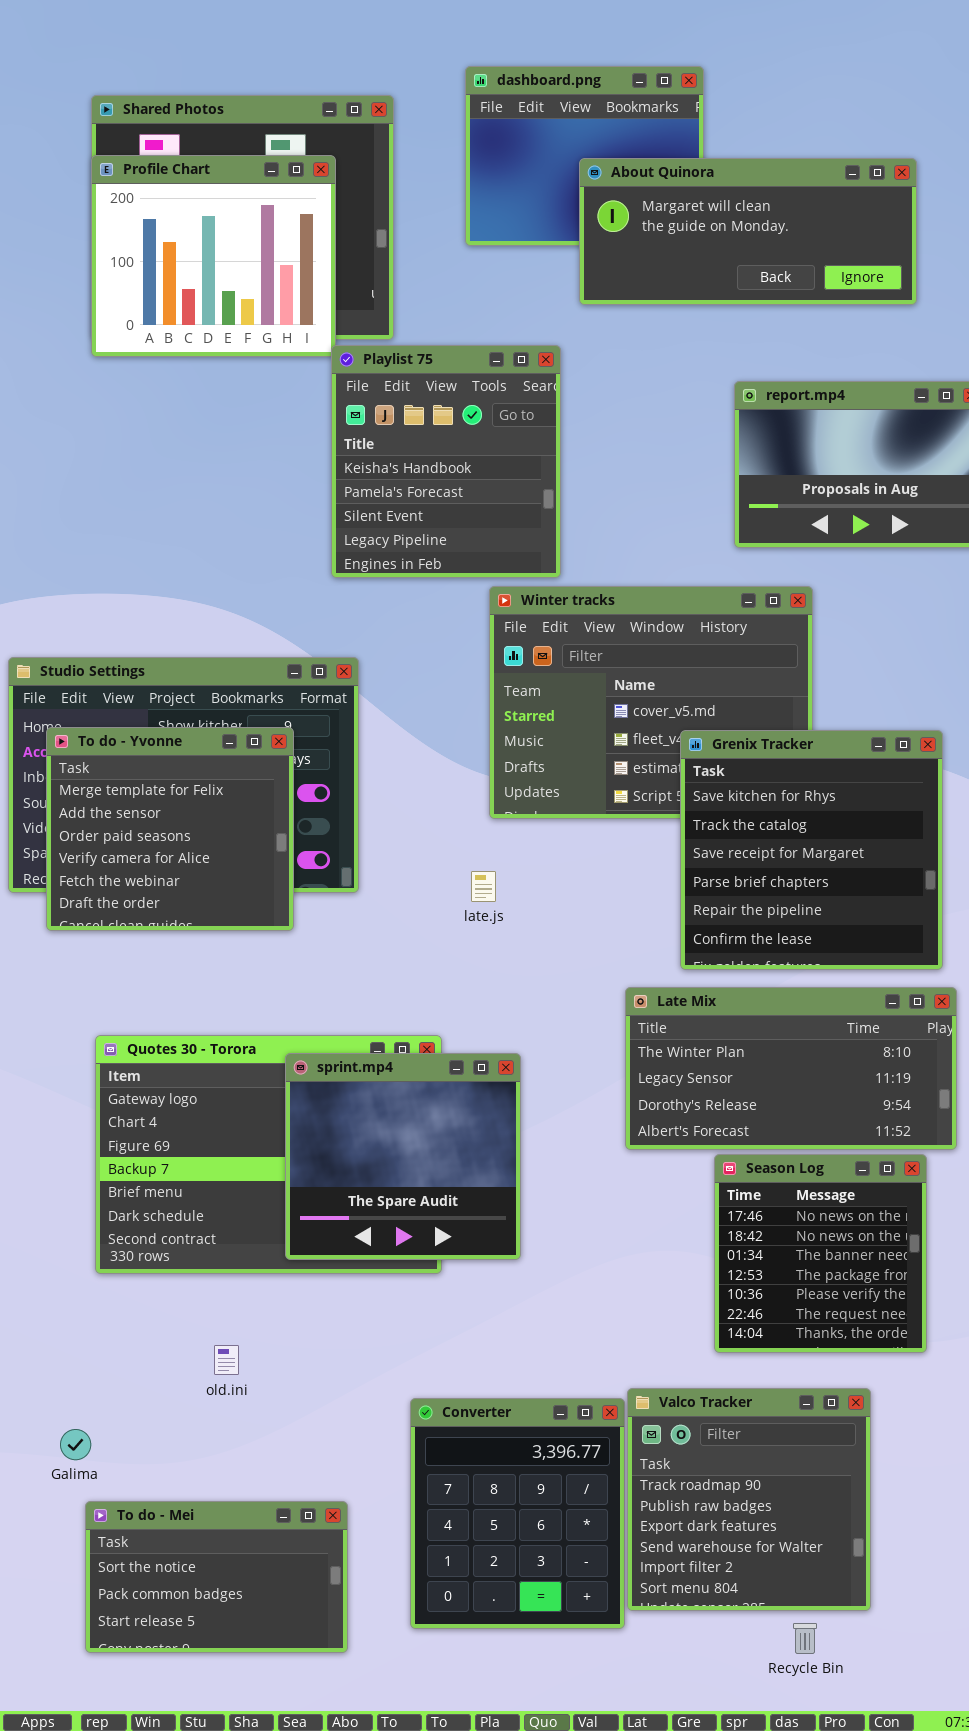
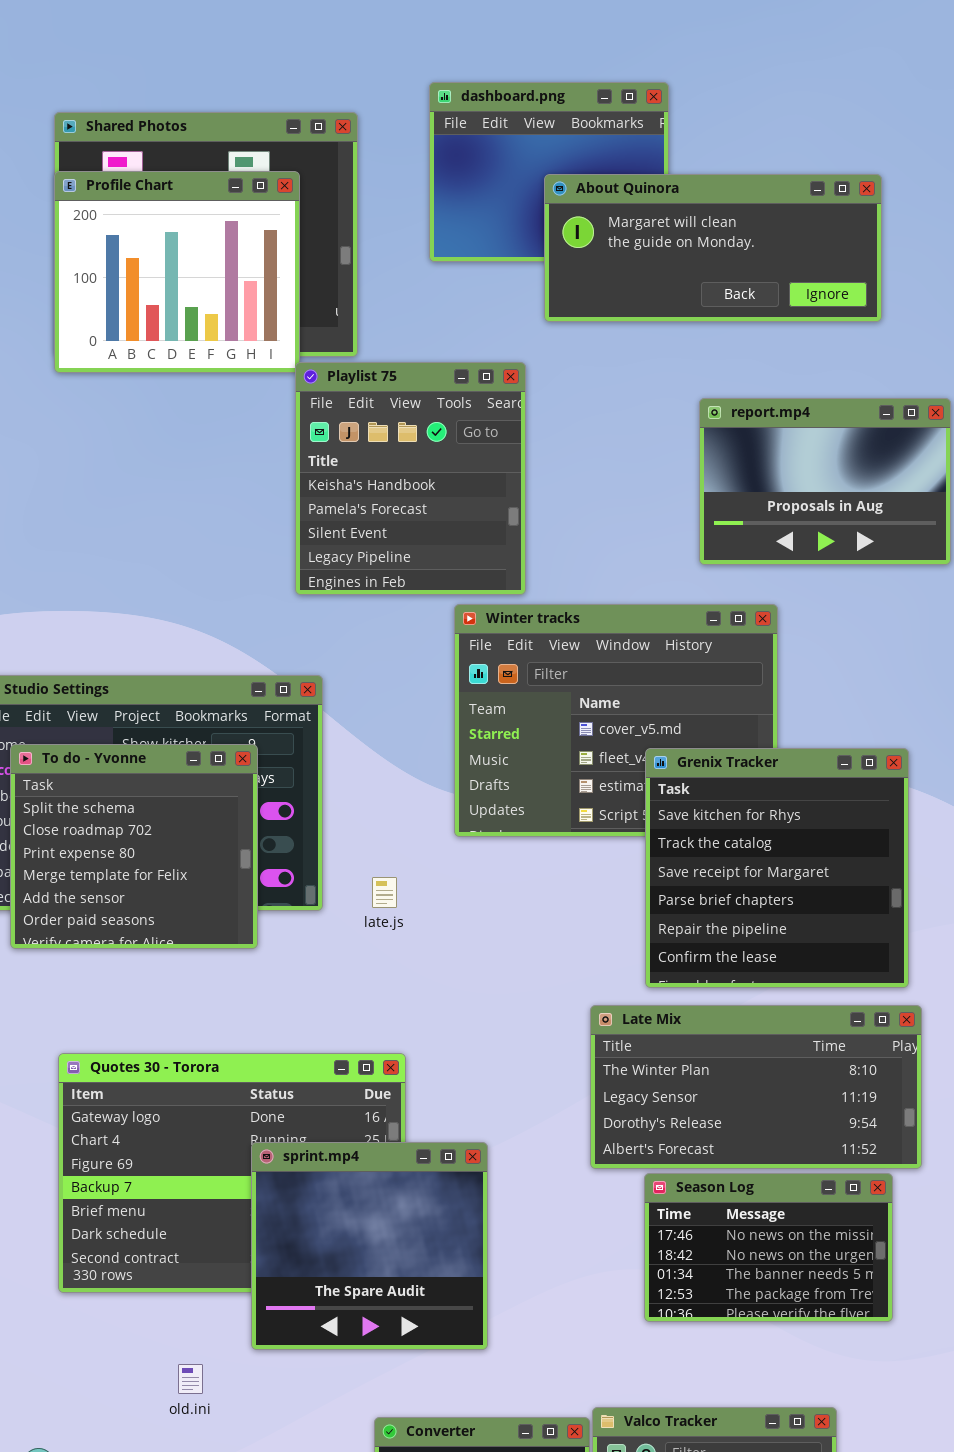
To do - Yvonne: [46,727,294,931] -> [10,744,258,949], scrolled up 3 rows
late.js: [471,871,496,902] -> [372,877,397,908], moved
sprint.mp4: [285,1053,521,1260] -> [251,1142,488,1350], moved
Season Log: [714,1154,927,1353] -> [644,1173,893,1322], resized

